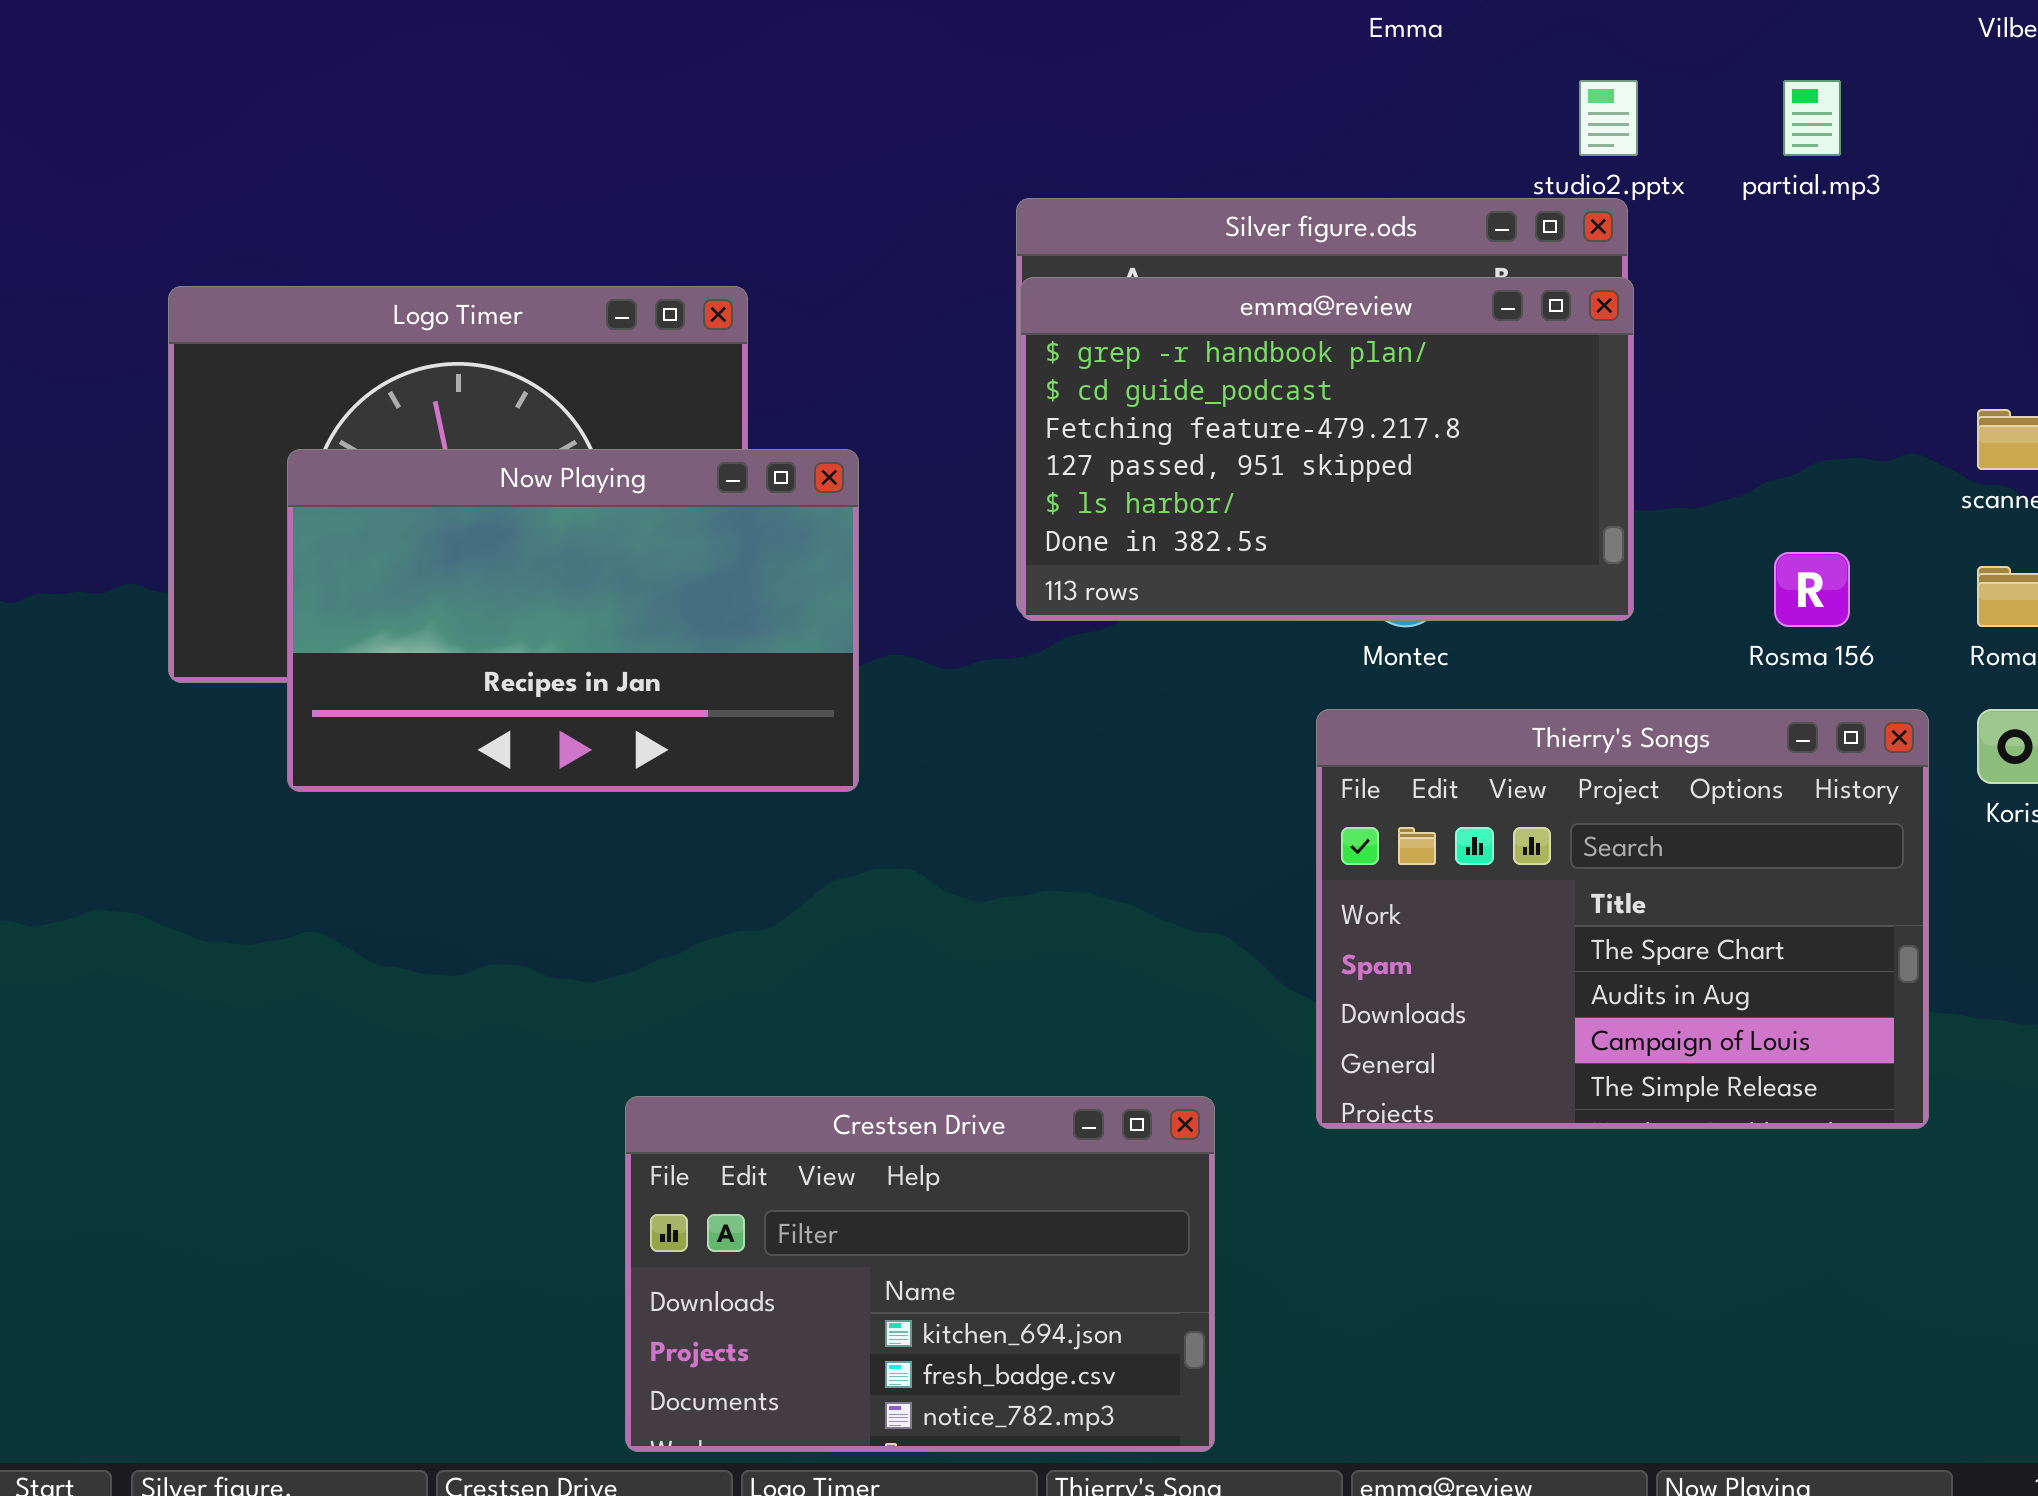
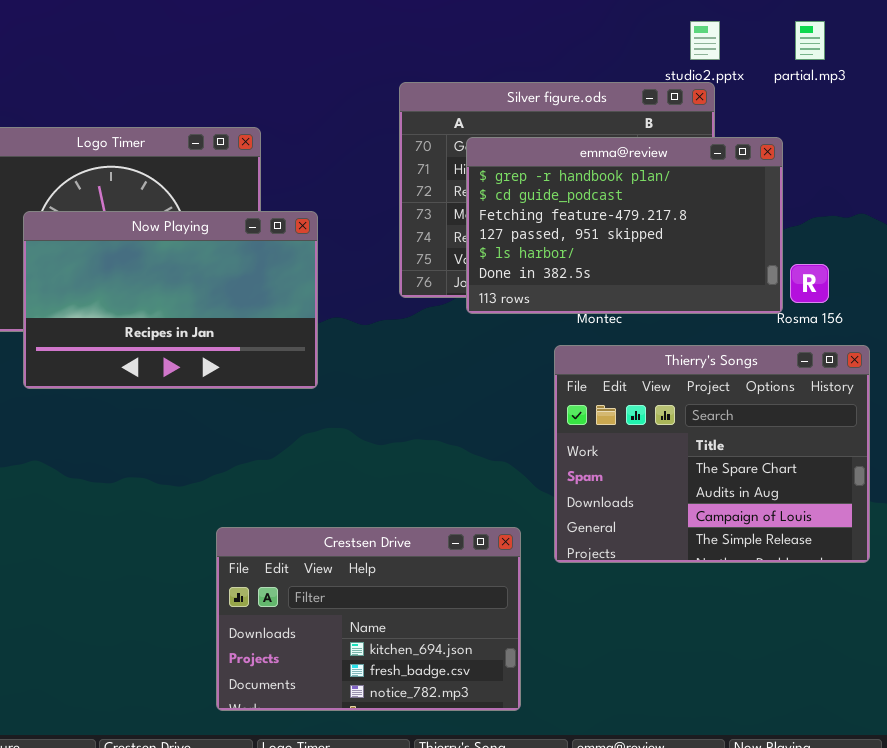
emma@review: [1020,277,1634,621] -> [466,137,783,314], moved
Crestsen Drive: [625,1096,1215,1452] -> [216,527,521,711], moved

